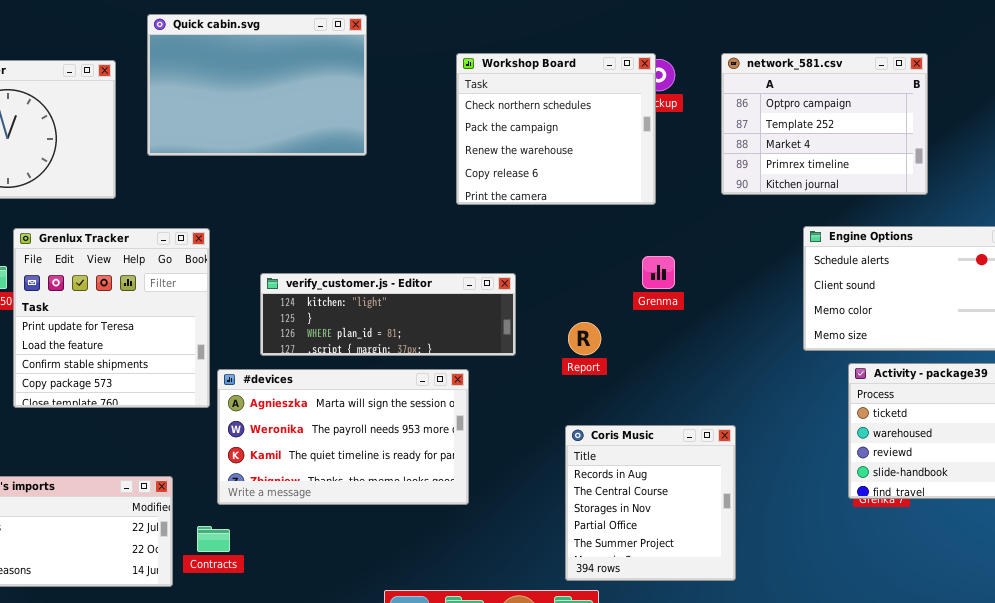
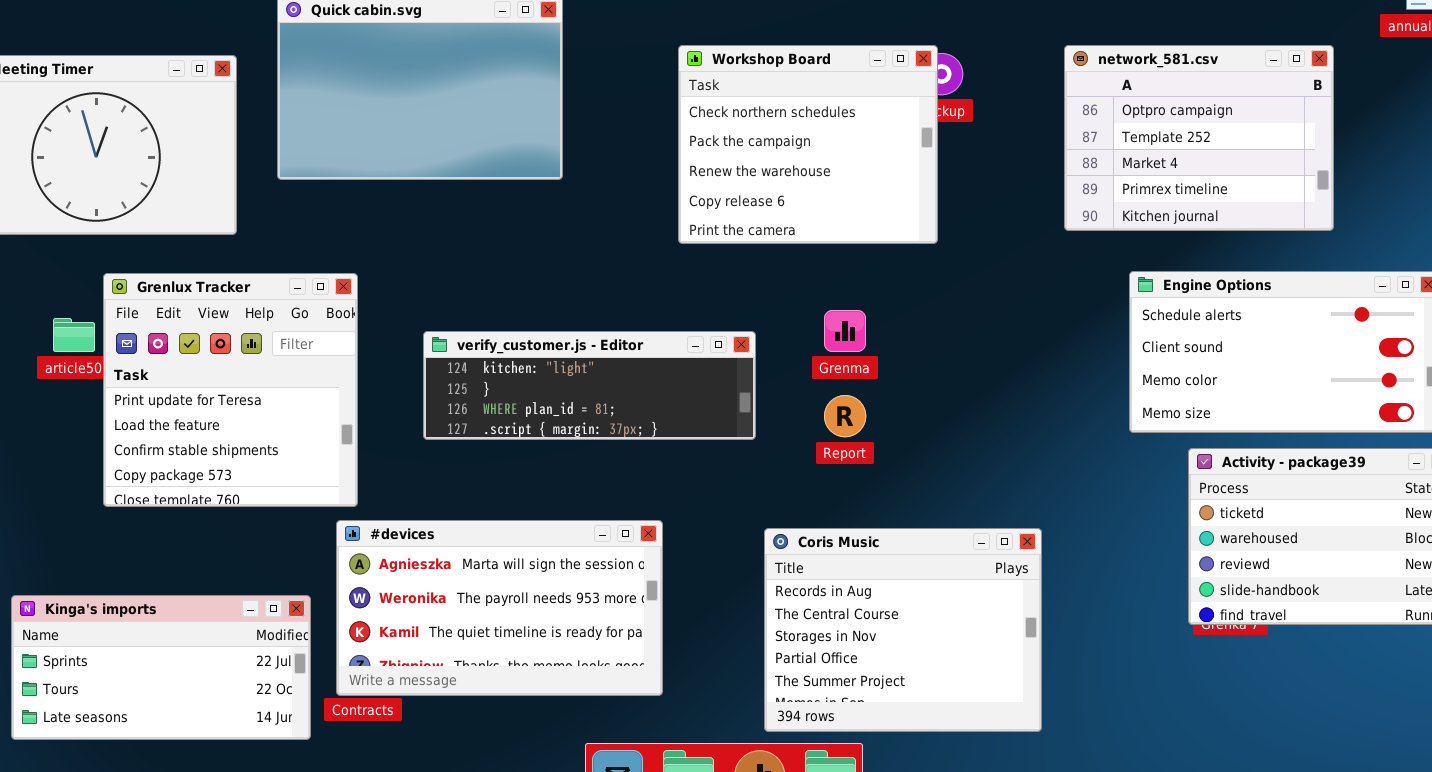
network_581.csv: [721,53,928,195] -> [1064,45,1334,231], moved
Grenma: [642,256,675,289] -> [824,310,866,352], moved
#devices: [217,369,469,505] -> [336,520,663,696], moved
Coris Music: [565,425,736,581] -> [764,528,1042,732], resized

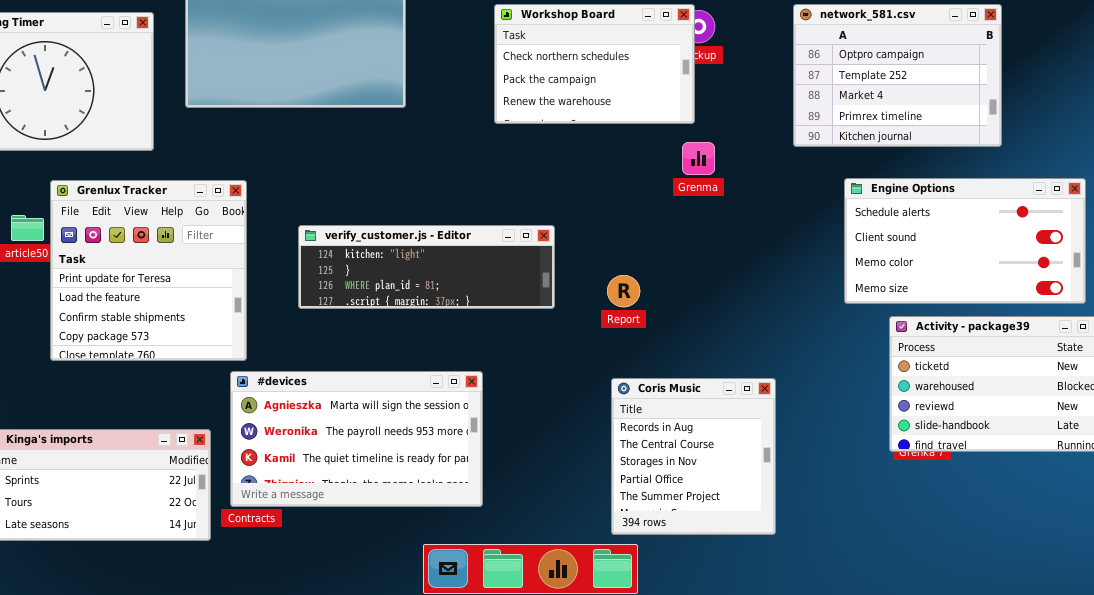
Workshop Board: [678,45,938,244] -> [494,4,695,124], resized
Grenma: [824,310,866,352] -> [682,142,715,175], moved
Coris Music: [764,528,1042,732] -> [611,378,776,535], resized

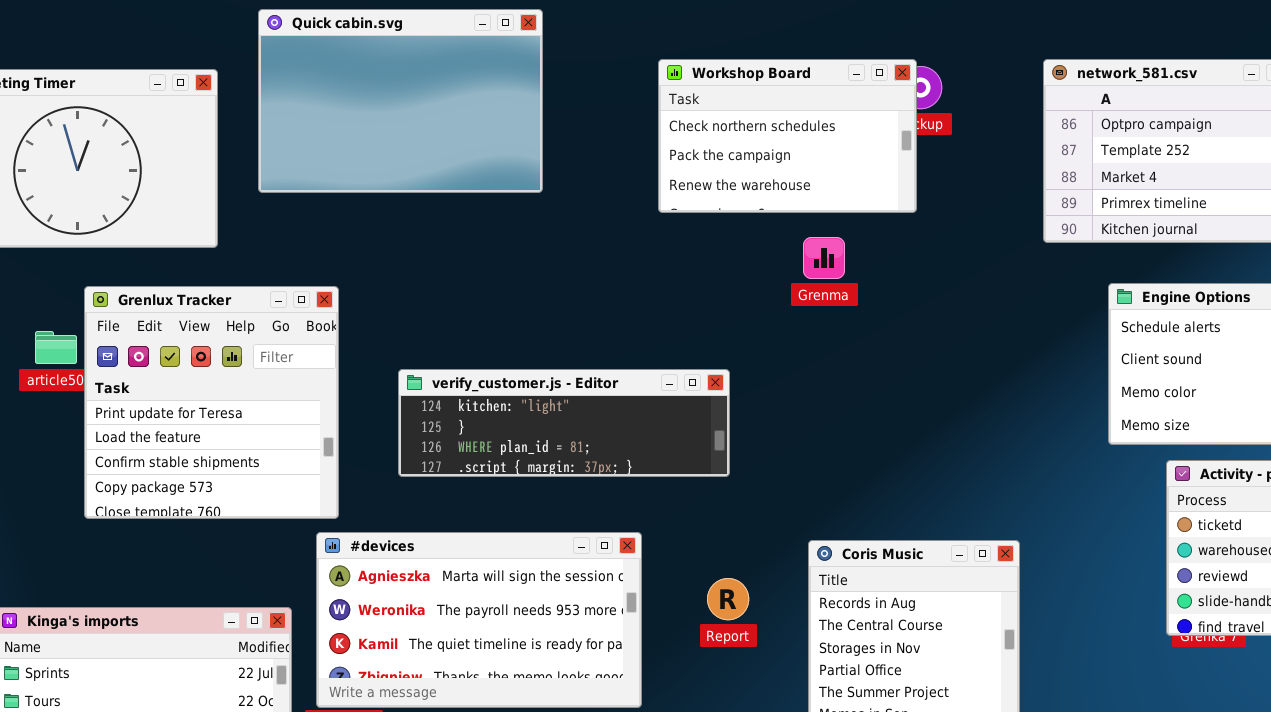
Grenma: [682,142,715,175] -> [803,237,845,279], moved
verify_customer.js - Editor: [298,225,555,309] -> [398,369,730,477], moved
Report: [607,275,640,307] -> [707,578,749,620], moved

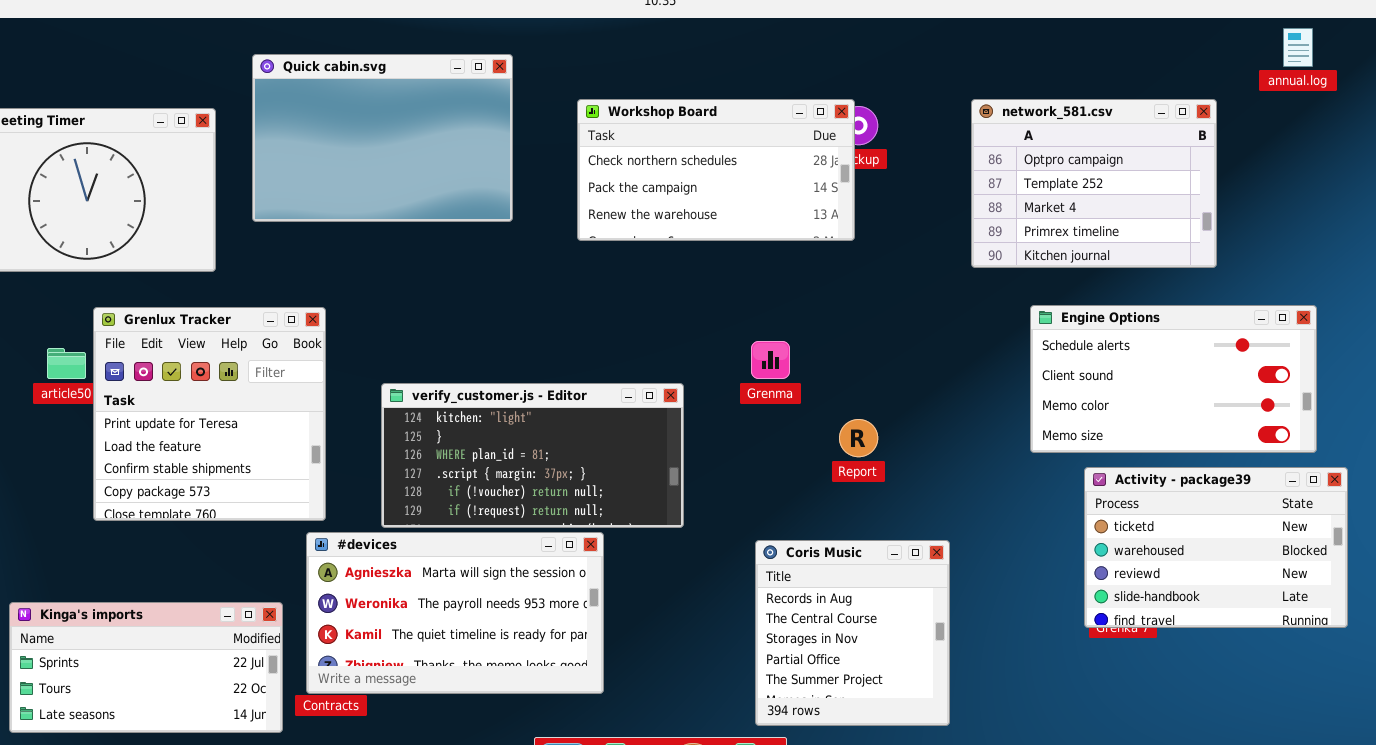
Workshop Board: [658,59,917,213] -> [577,99,855,241], resized
Grenma: [803,237,845,279] -> [751,341,790,379], moved
verify_customer.js - Editor: [398,369,730,477] -> [381,383,684,528], resized
Report: [707,578,749,620] -> [839,419,878,457], moved

